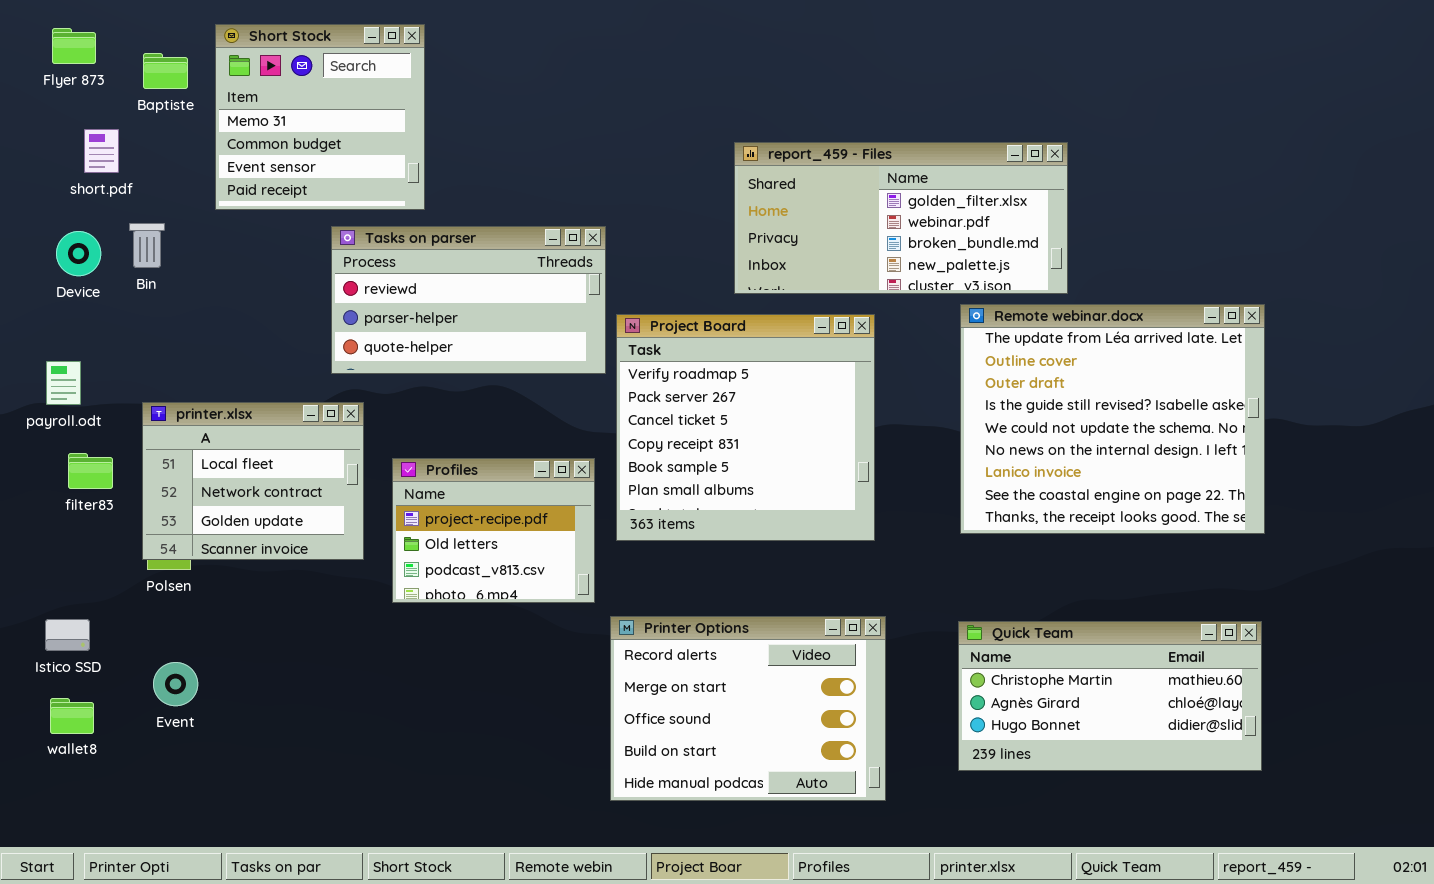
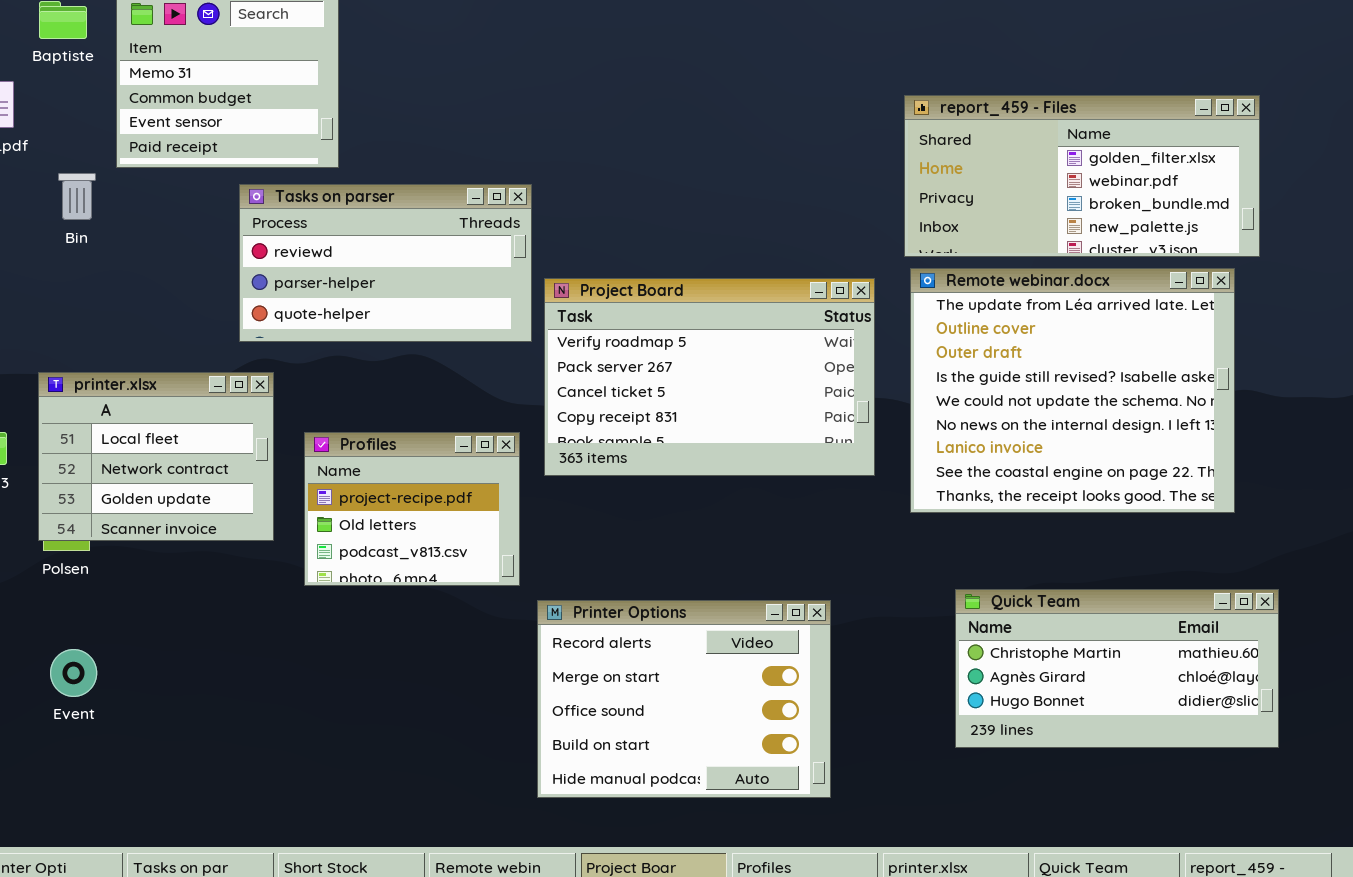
report_459 - Files: [734,142,1068,294] -> [904,95,1260,257], moved
Bin: [129,223,165,268] -> [58,173,96,220], moved
Project Board: [616,314,875,541] -> [544,278,875,476], resized
Quick Team: [958,621,1262,771] -> [955,589,1279,748], moved

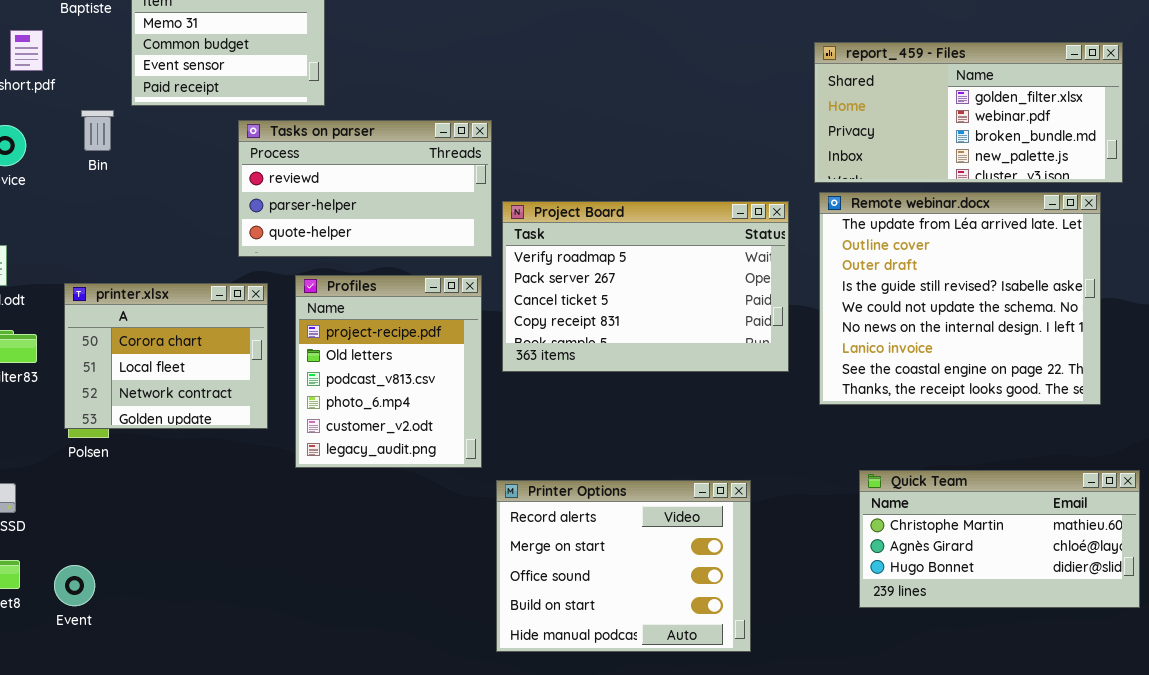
printer.xlsx: [38,372,274,541] -> [64,283,268,429], scrolled up 1 row
Profiles: [304,432,520,586] -> [295,275,482,468], resized
Event: [50,649,97,697] -> [54,565,95,606], moved

